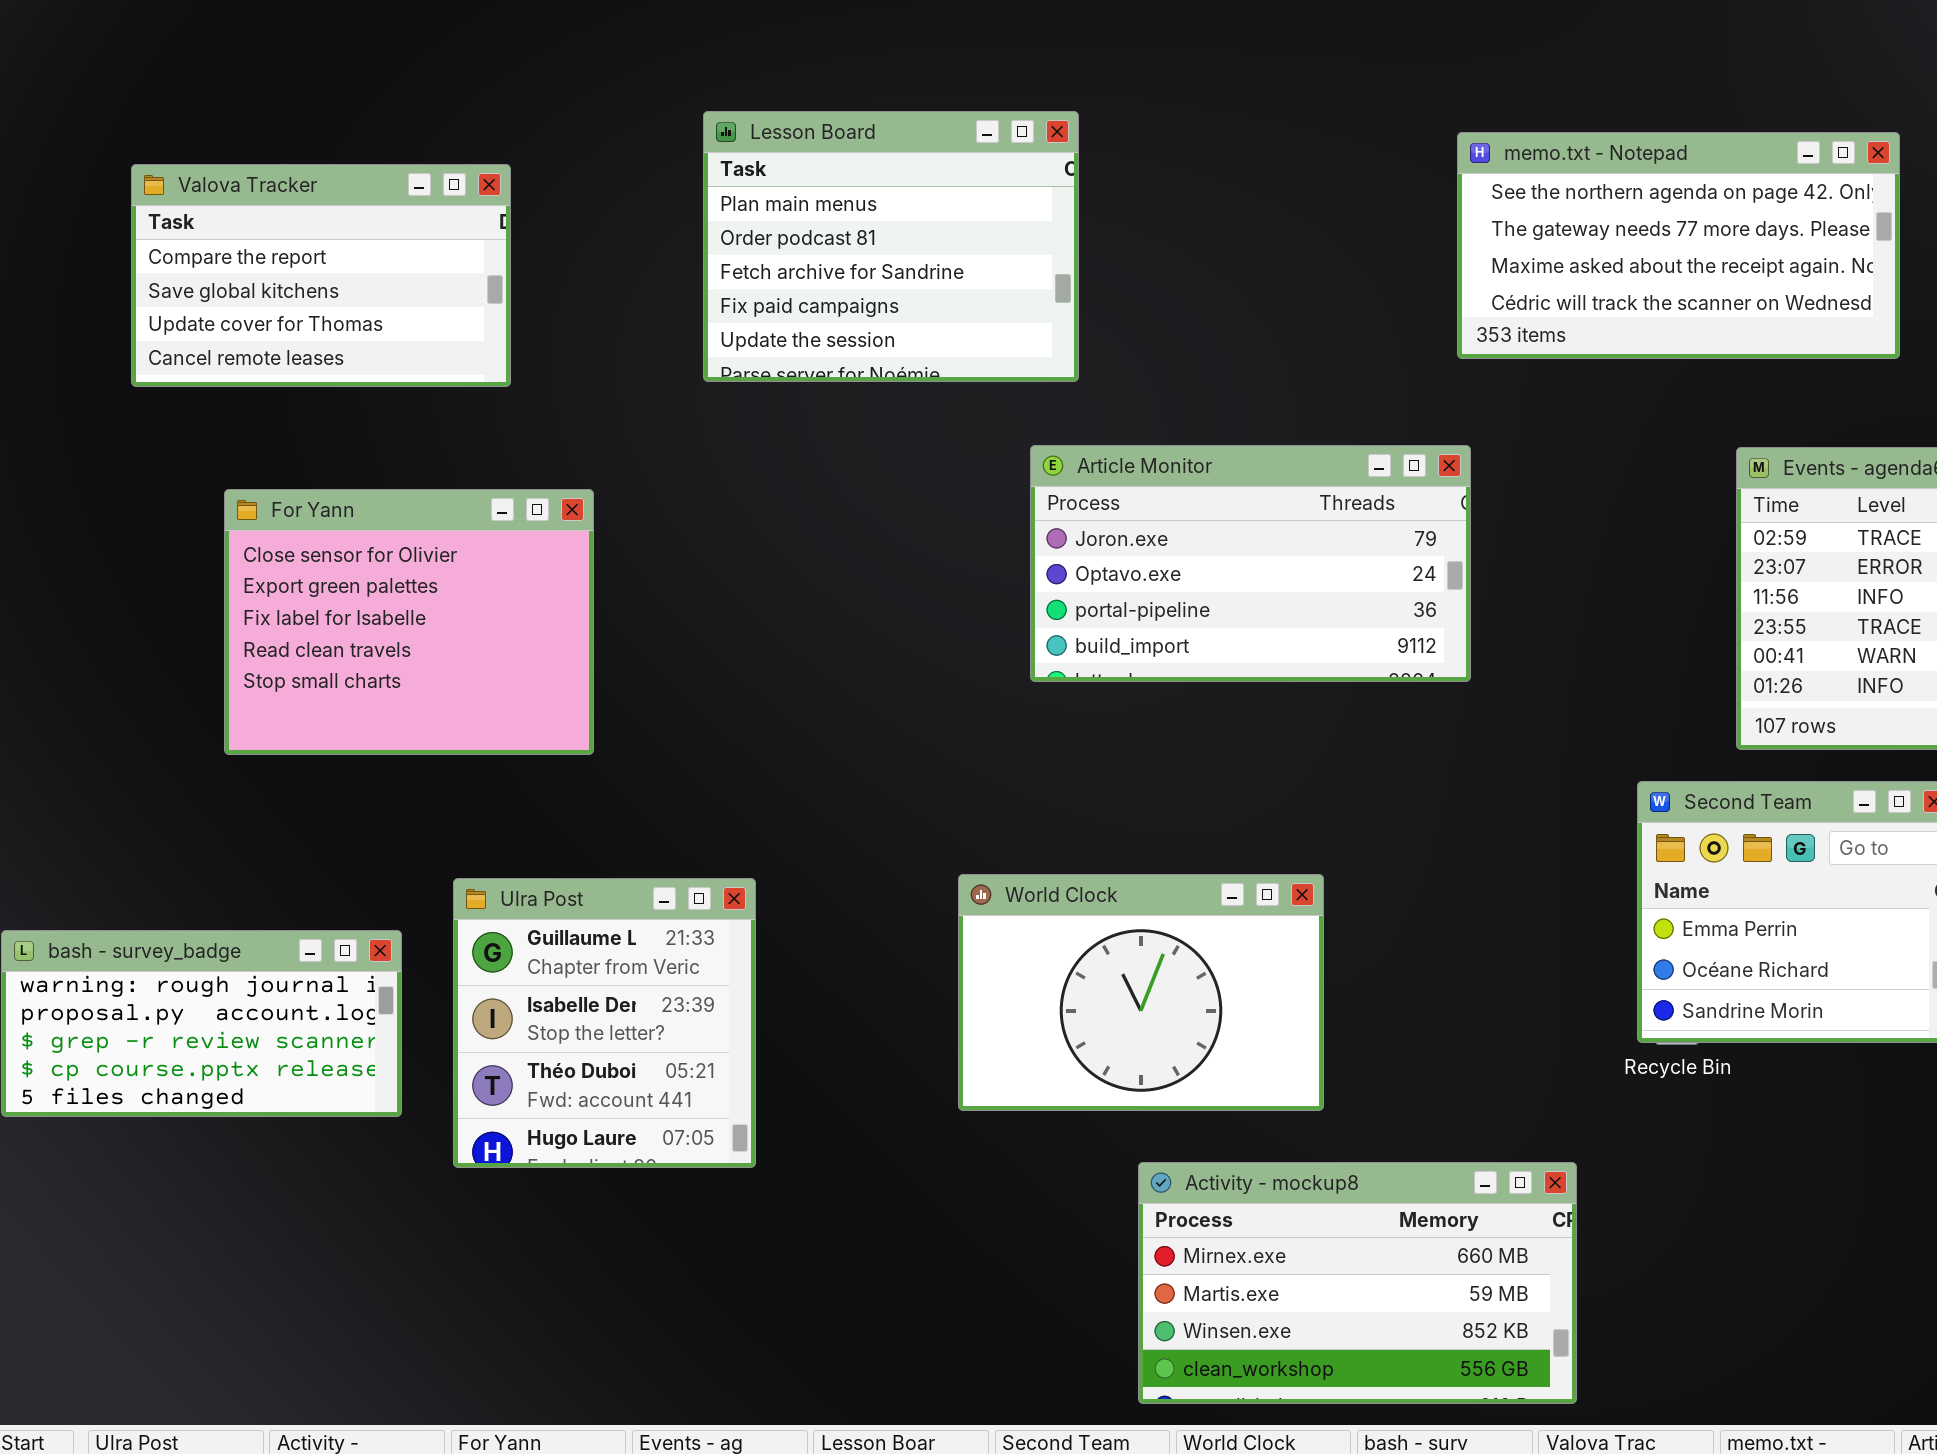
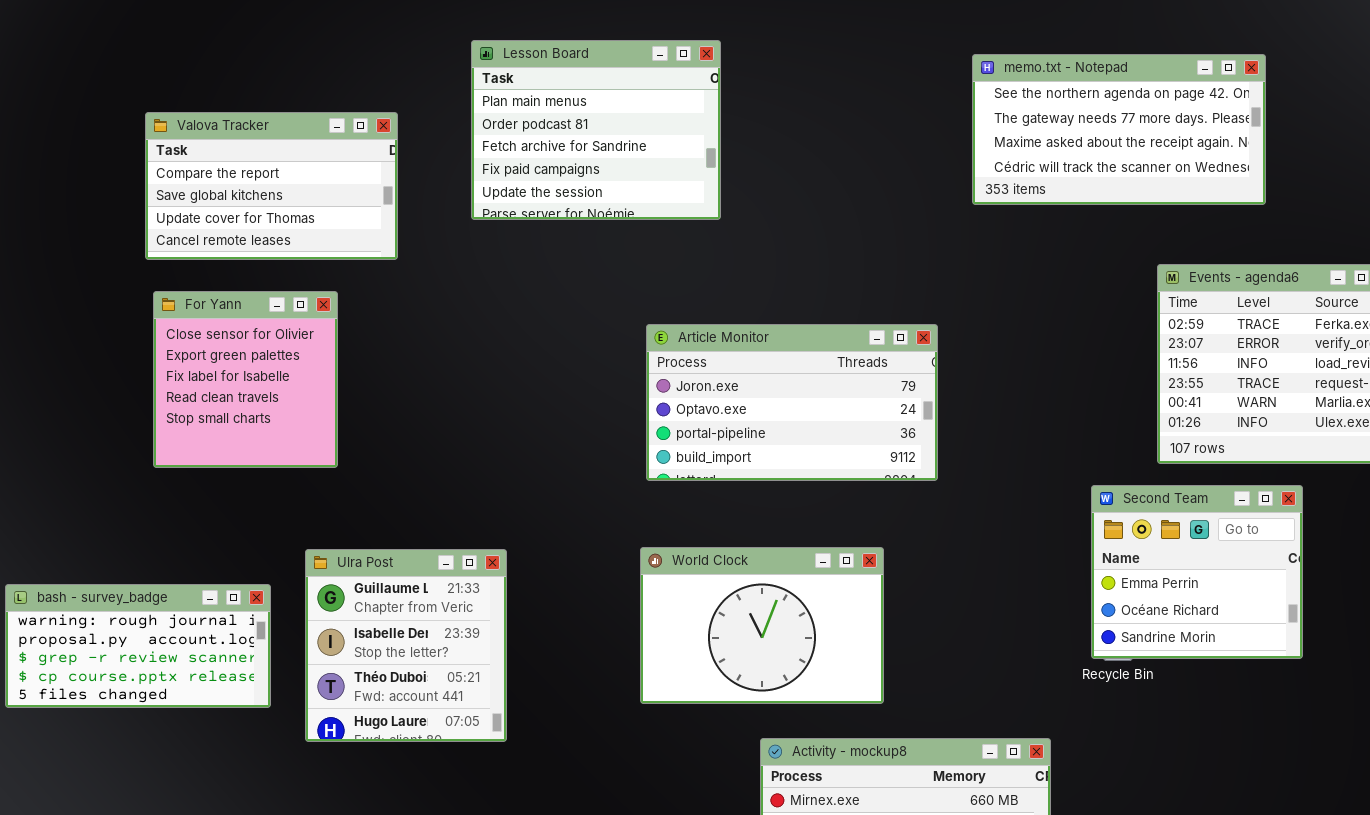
Valova Tracker: [131,164,511,387] -> [145,112,398,260], moved
Article Monitor: [1030,445,1471,682] -> [646,324,938,481], moved
For Yann: [224,489,594,755] -> [153,291,338,468], resized

